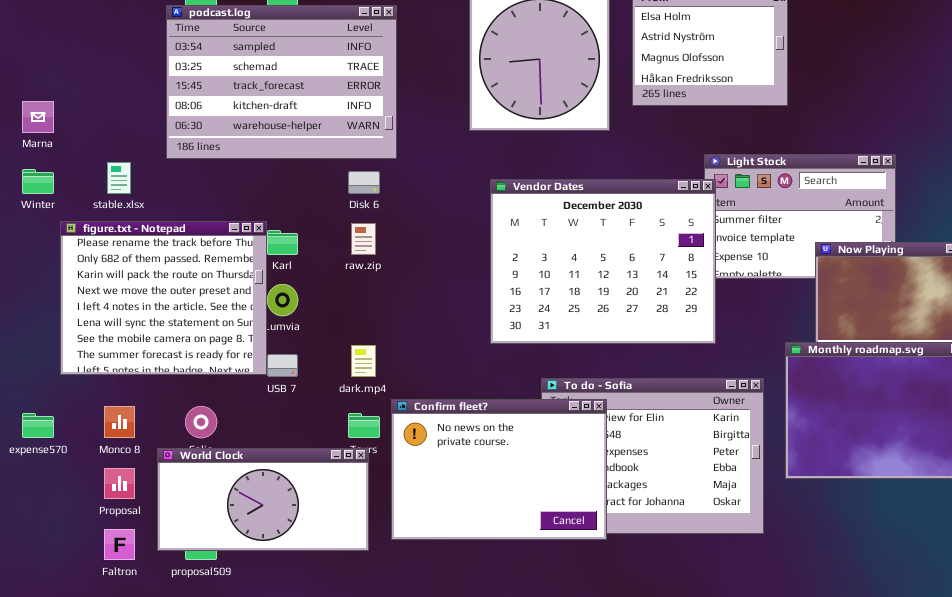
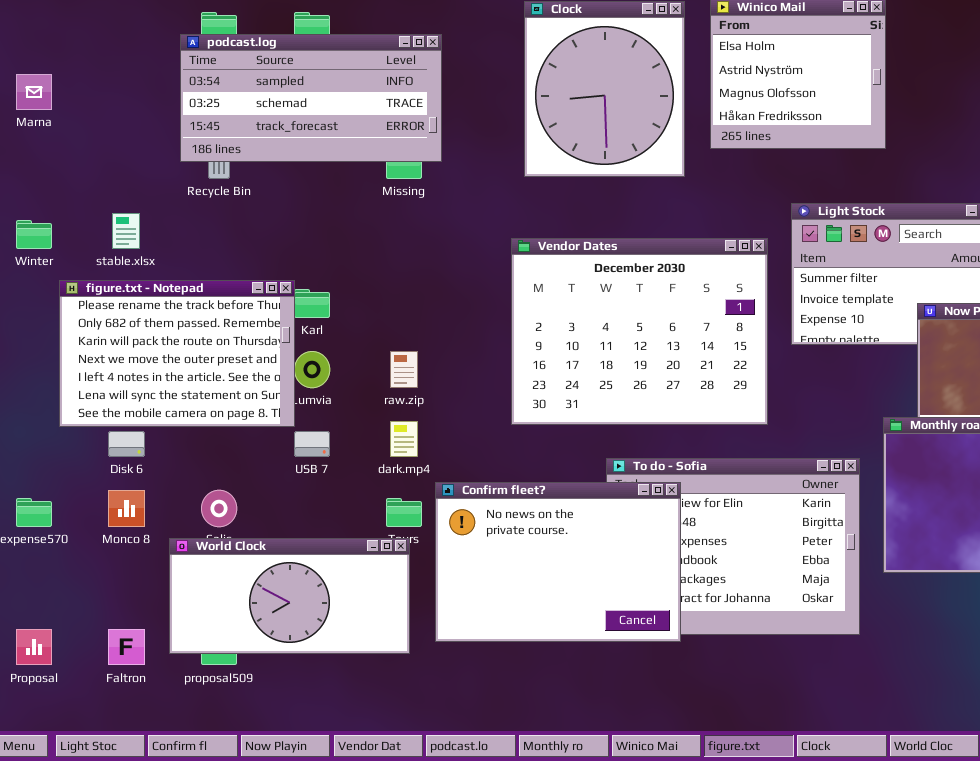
podcast.log: [166,5,397,159] -> [180,34,442,162], resized
Marna: [22,101,54,133] -> [16,74,52,110], moved
Disk 6: [348,171,380,194] -> [108,431,145,457], moved
Vendor Dates: [490,179,716,344] -> [511,238,768,425], moved
figure.txt - Notepad: [60,221,267,375] -> [59,280,295,427], resized
raw.zip: [351,223,376,255] -> [390,351,418,388], moved
Proposal: [104,468,135,499] -> [16,629,52,665], moved

